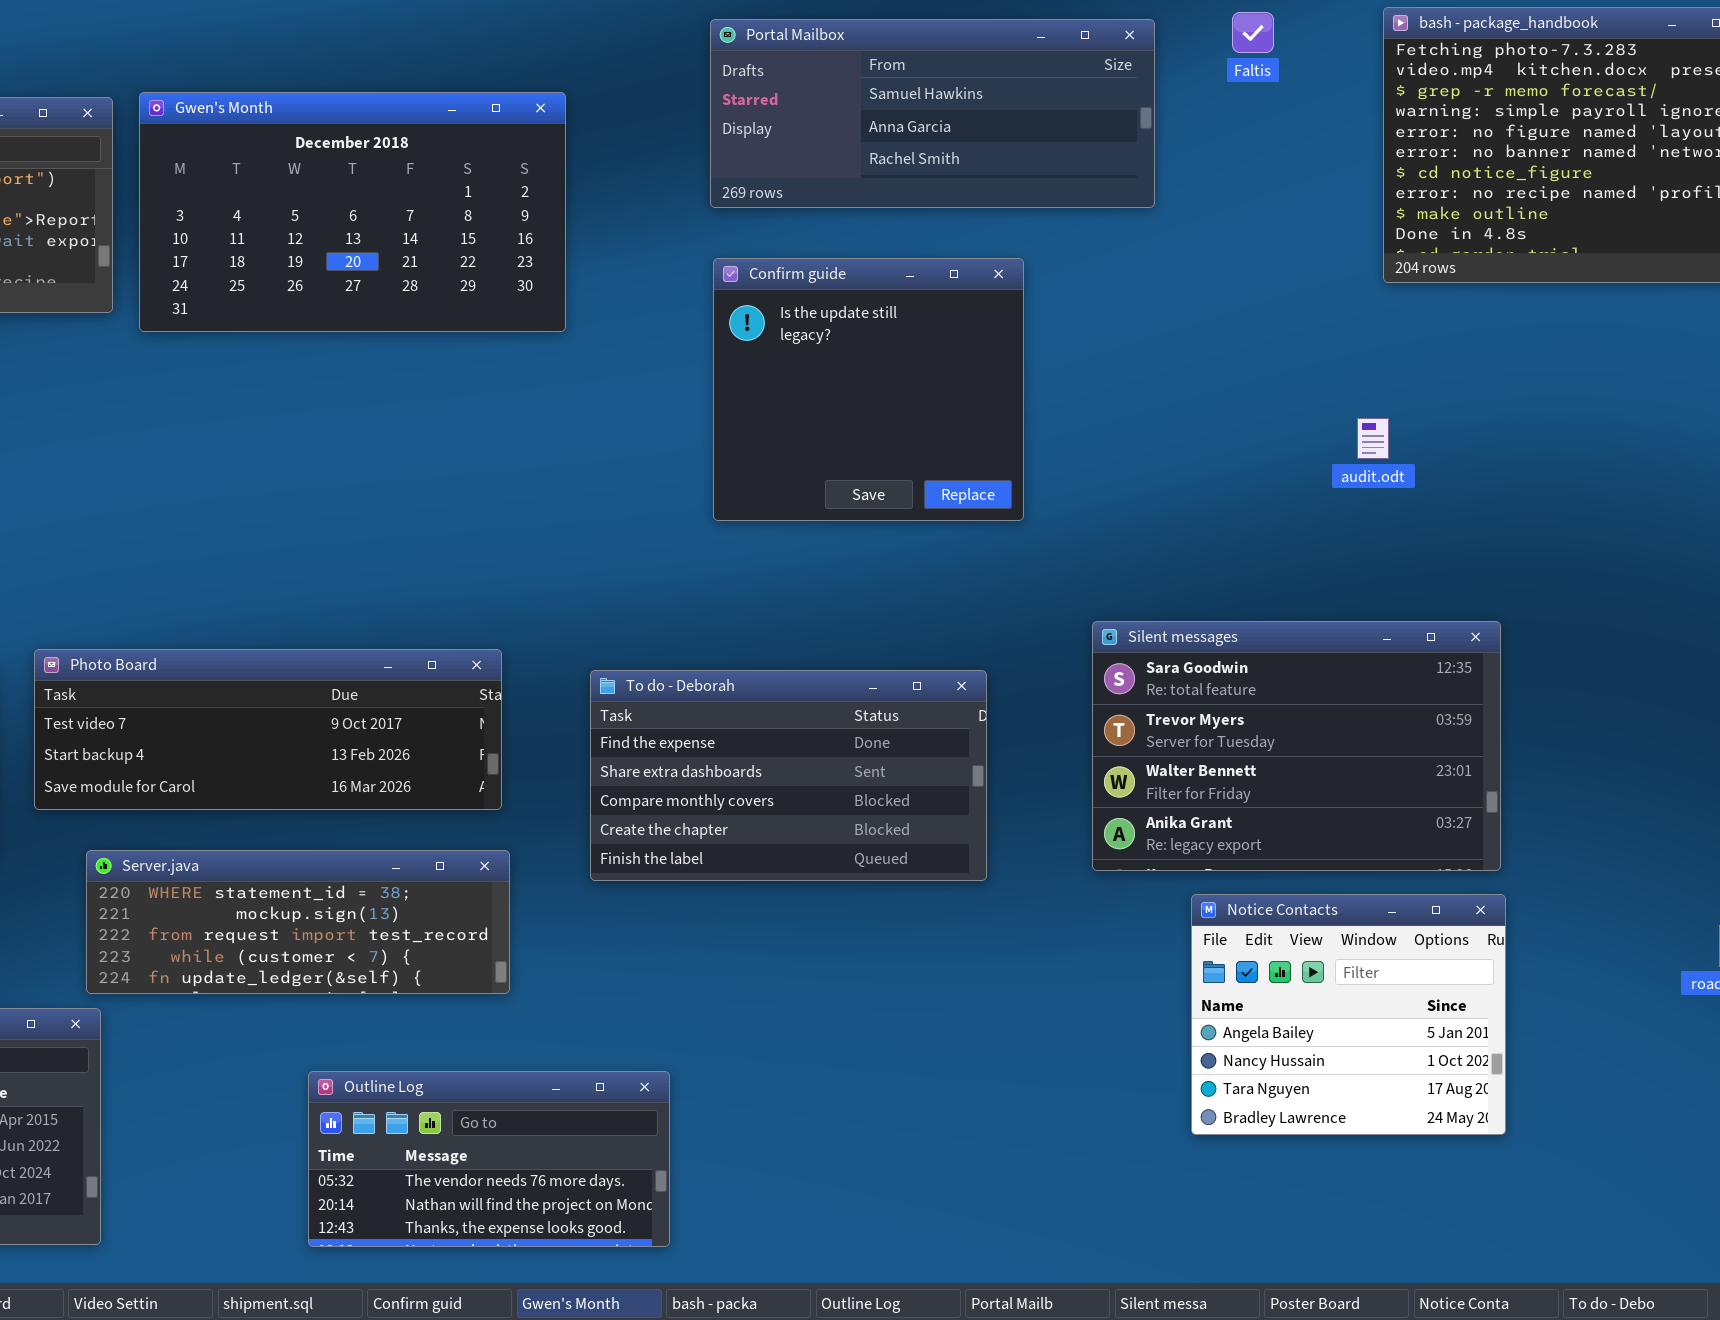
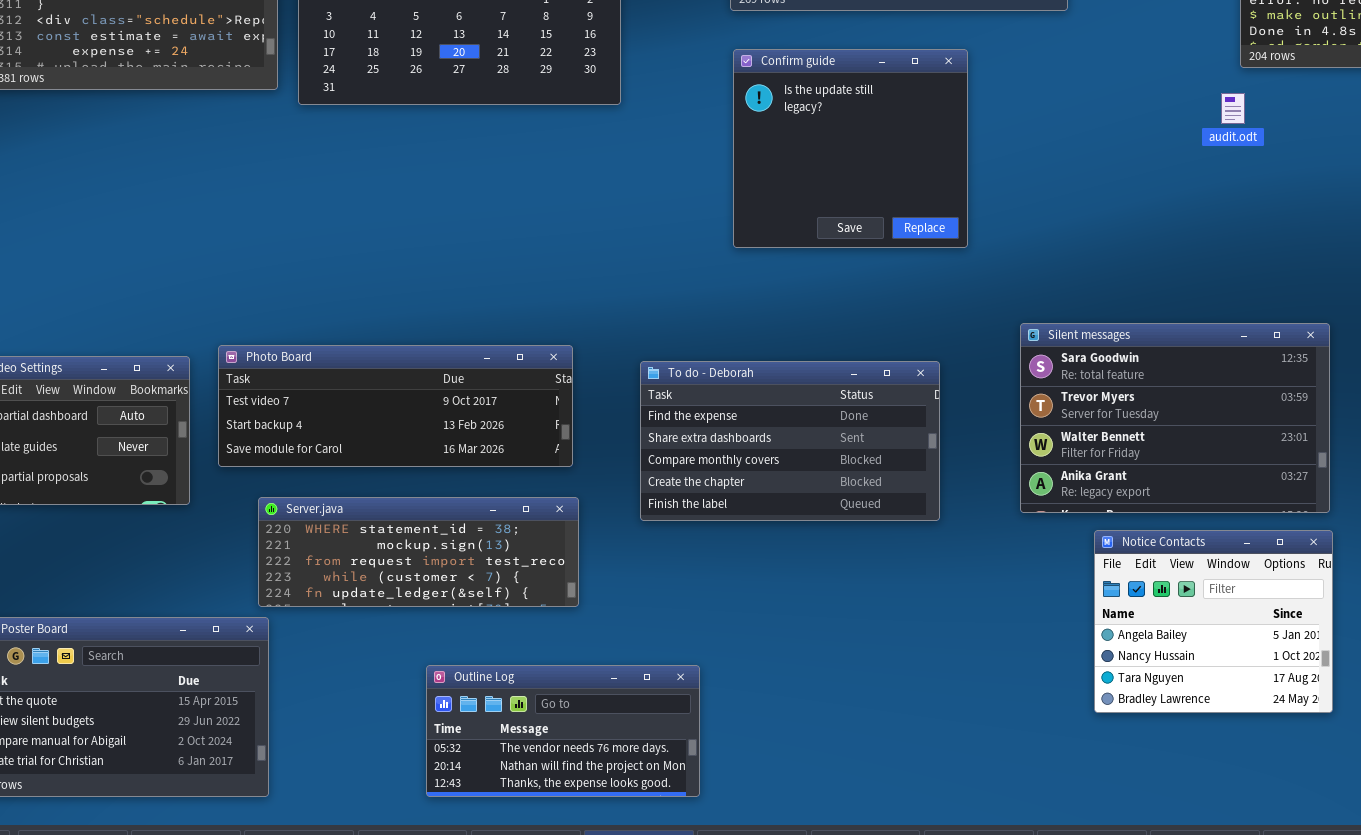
audit.odt: [1357,418,1389,459] -> [1221,93,1245,124], moved

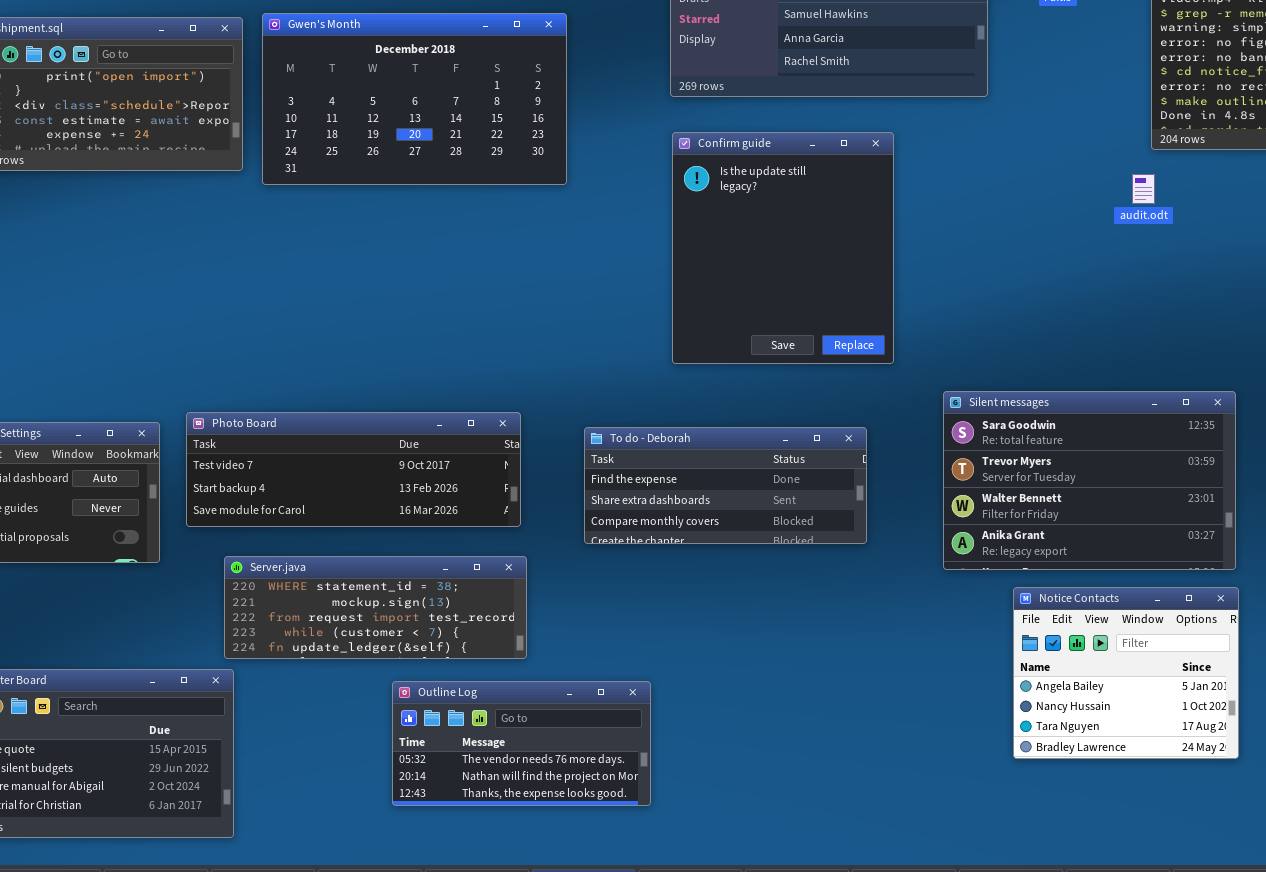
Confirm guide: [733,49,968,248] -> [672,132,894,364], resized
To do - Deborah: [640,361,940,521] -> [584,427,867,544], resized
Outline Log: [426,665,700,797] -> [392,681,651,806], moved

